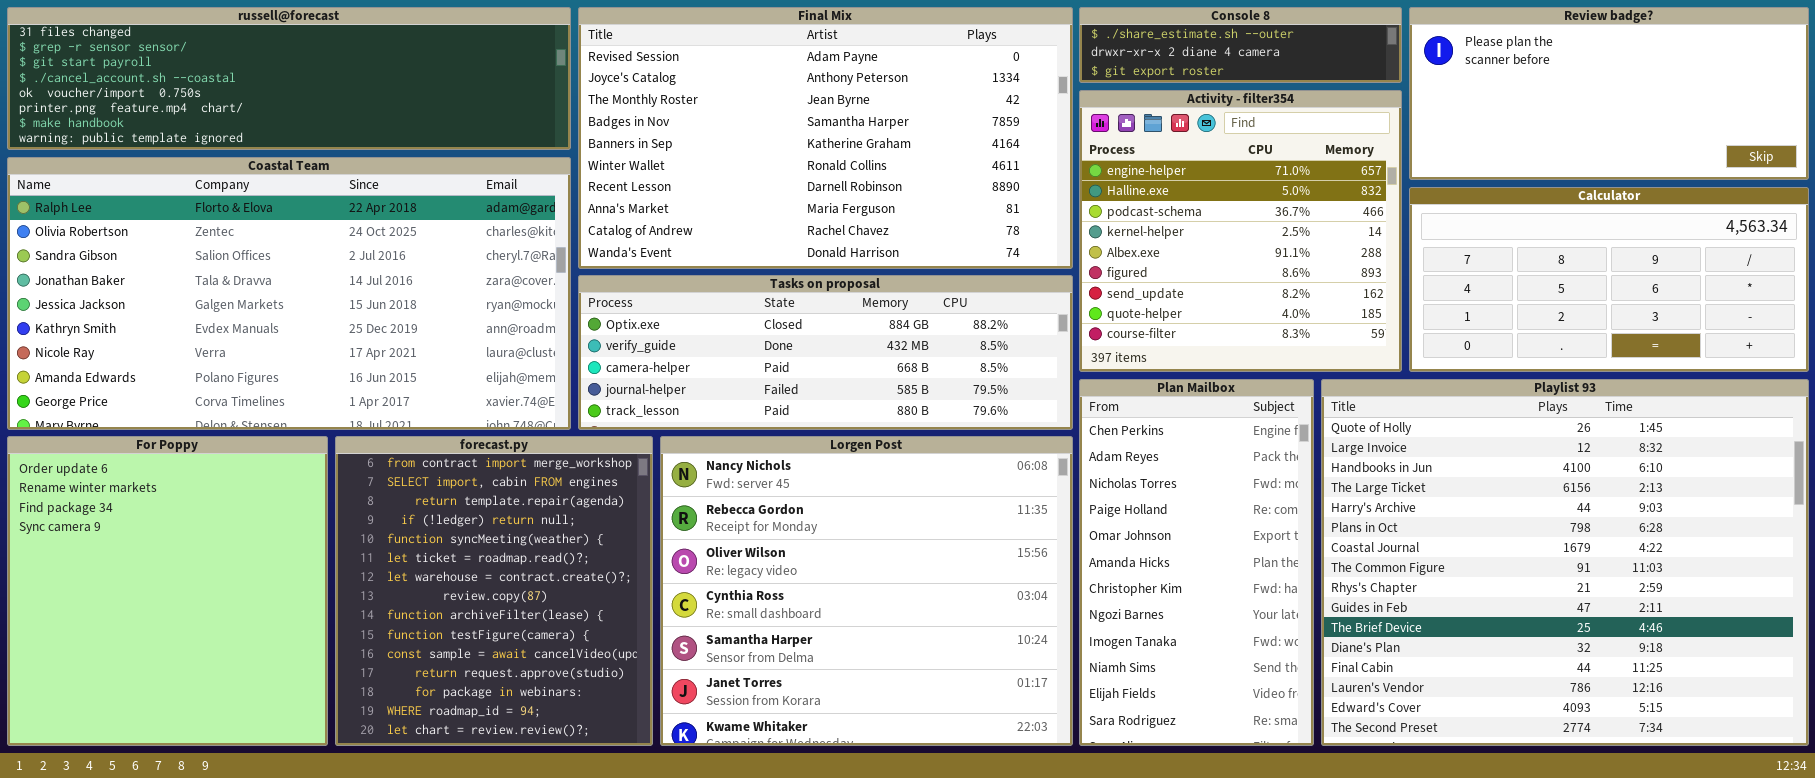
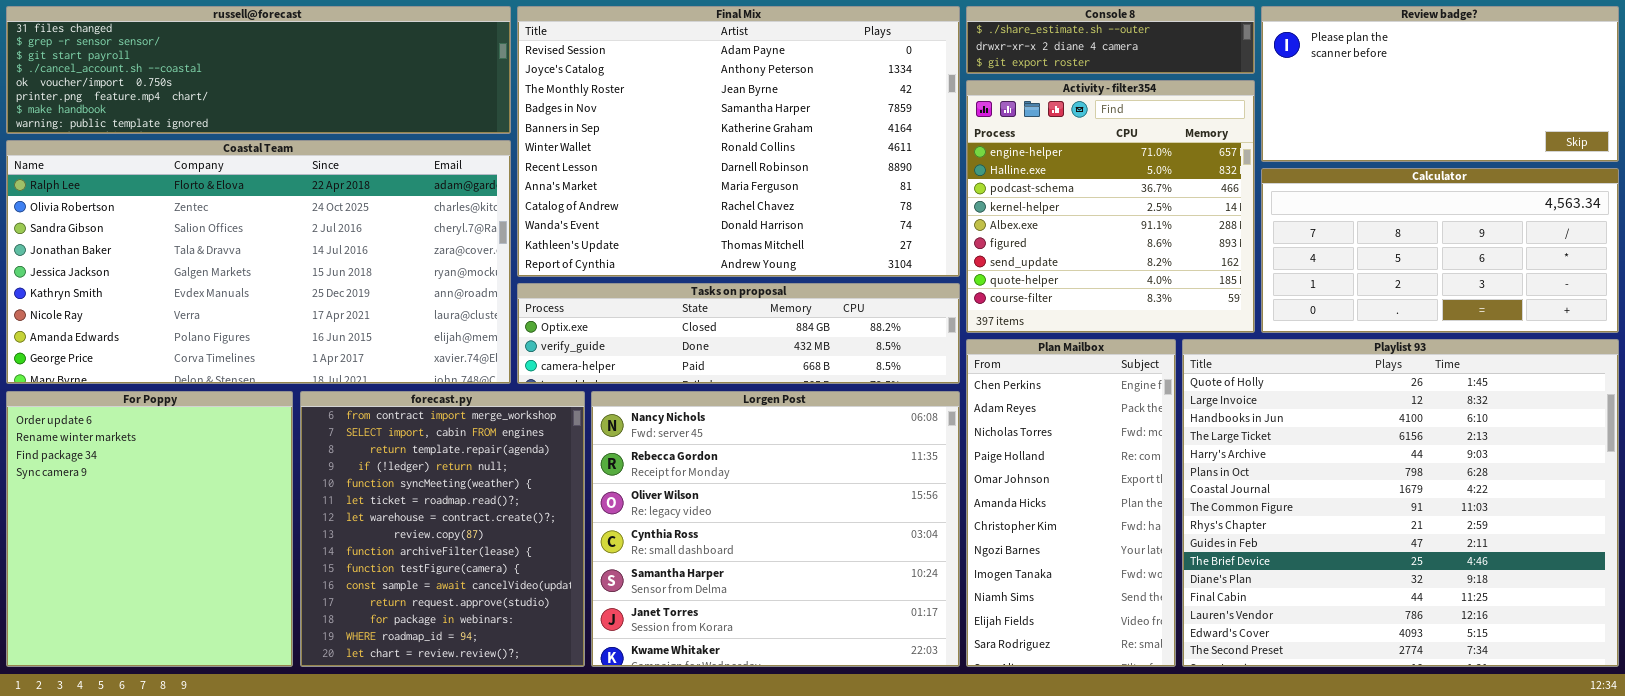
Final Mix: [578,7,1073,269] -> [517,6,960,277], resized
Tasks on proposal: [578,275,1073,430] -> [517,283,960,384], resized

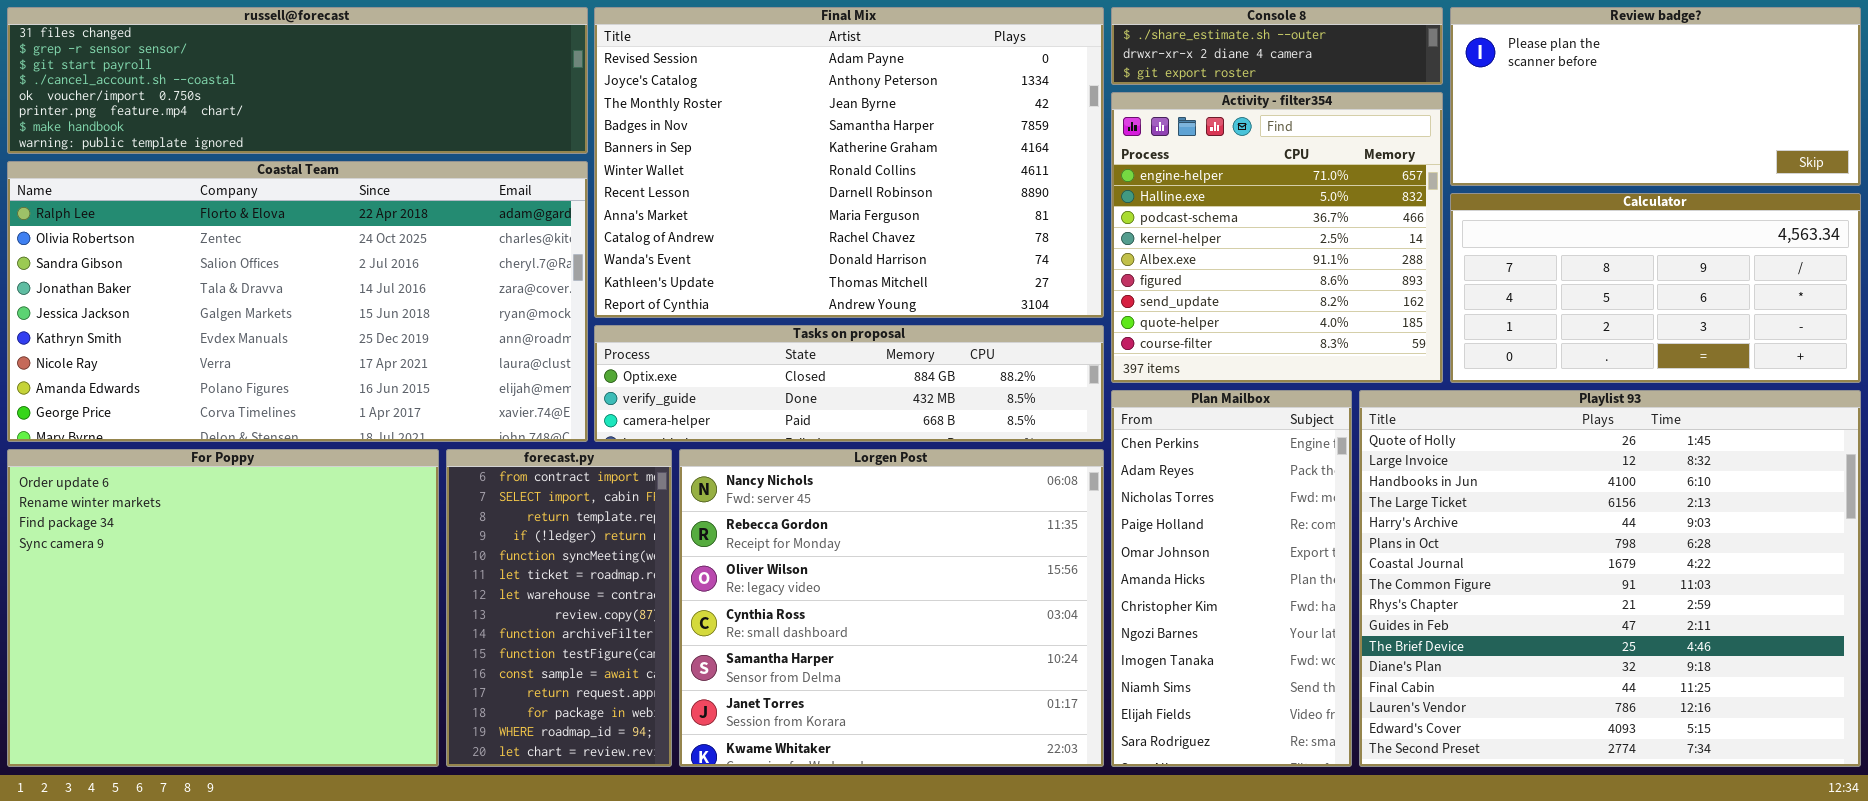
For Poppy: [6,391,293,667] -> [7,449,439,767], resized
forecast.py: [300,391,585,667] -> [446,449,672,767], resized

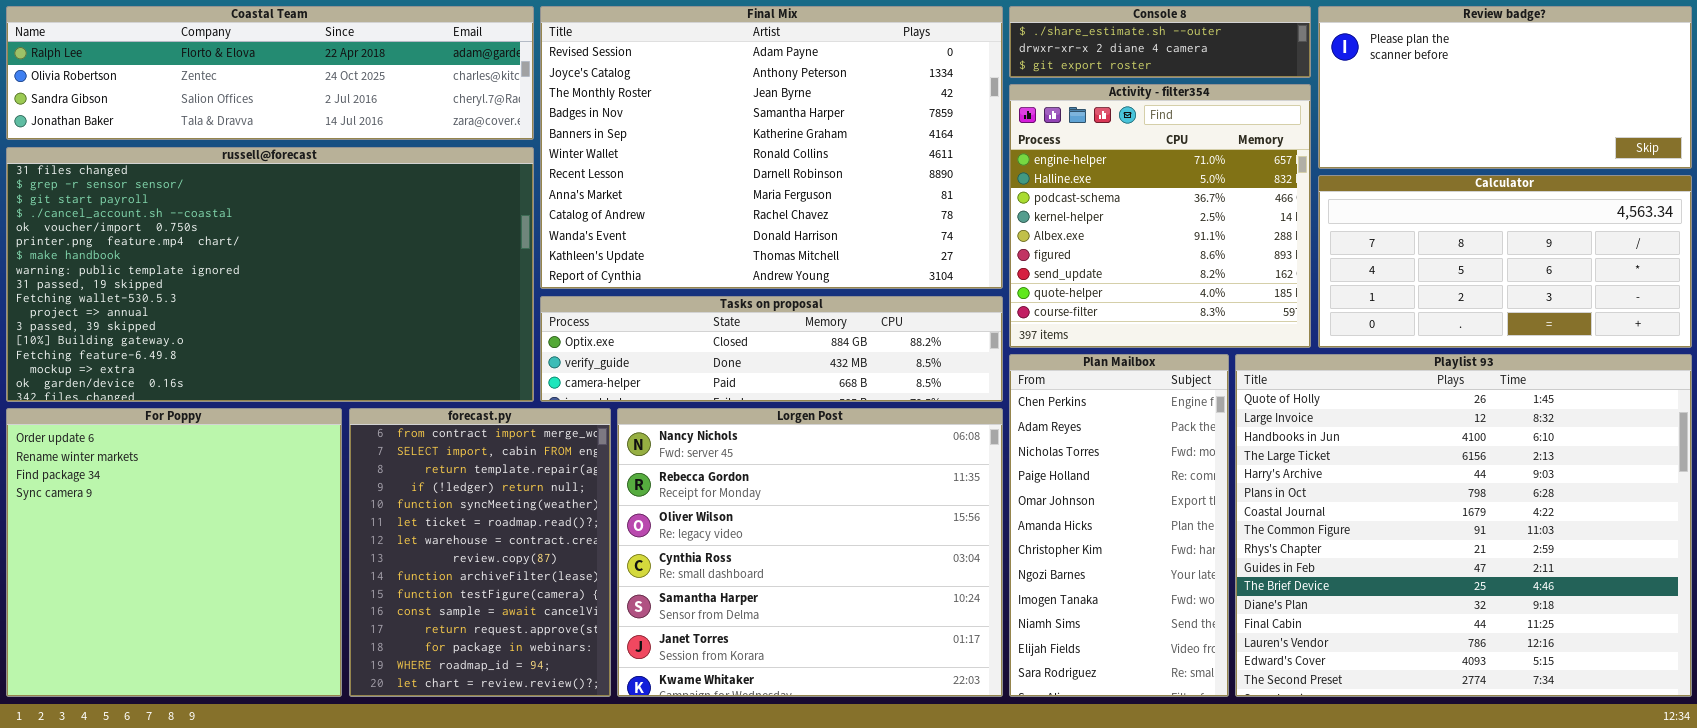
russell@forecast: [7,7,588,154] -> [6,147,534,402], moved, resized
Coastal Team: [7,161,588,442] -> [6,6,534,140], moved, resized
For Poppy: [7,449,439,767] -> [6,408,342,697], resized
forecast.py: [446,449,672,767] -> [349,408,611,697], resized

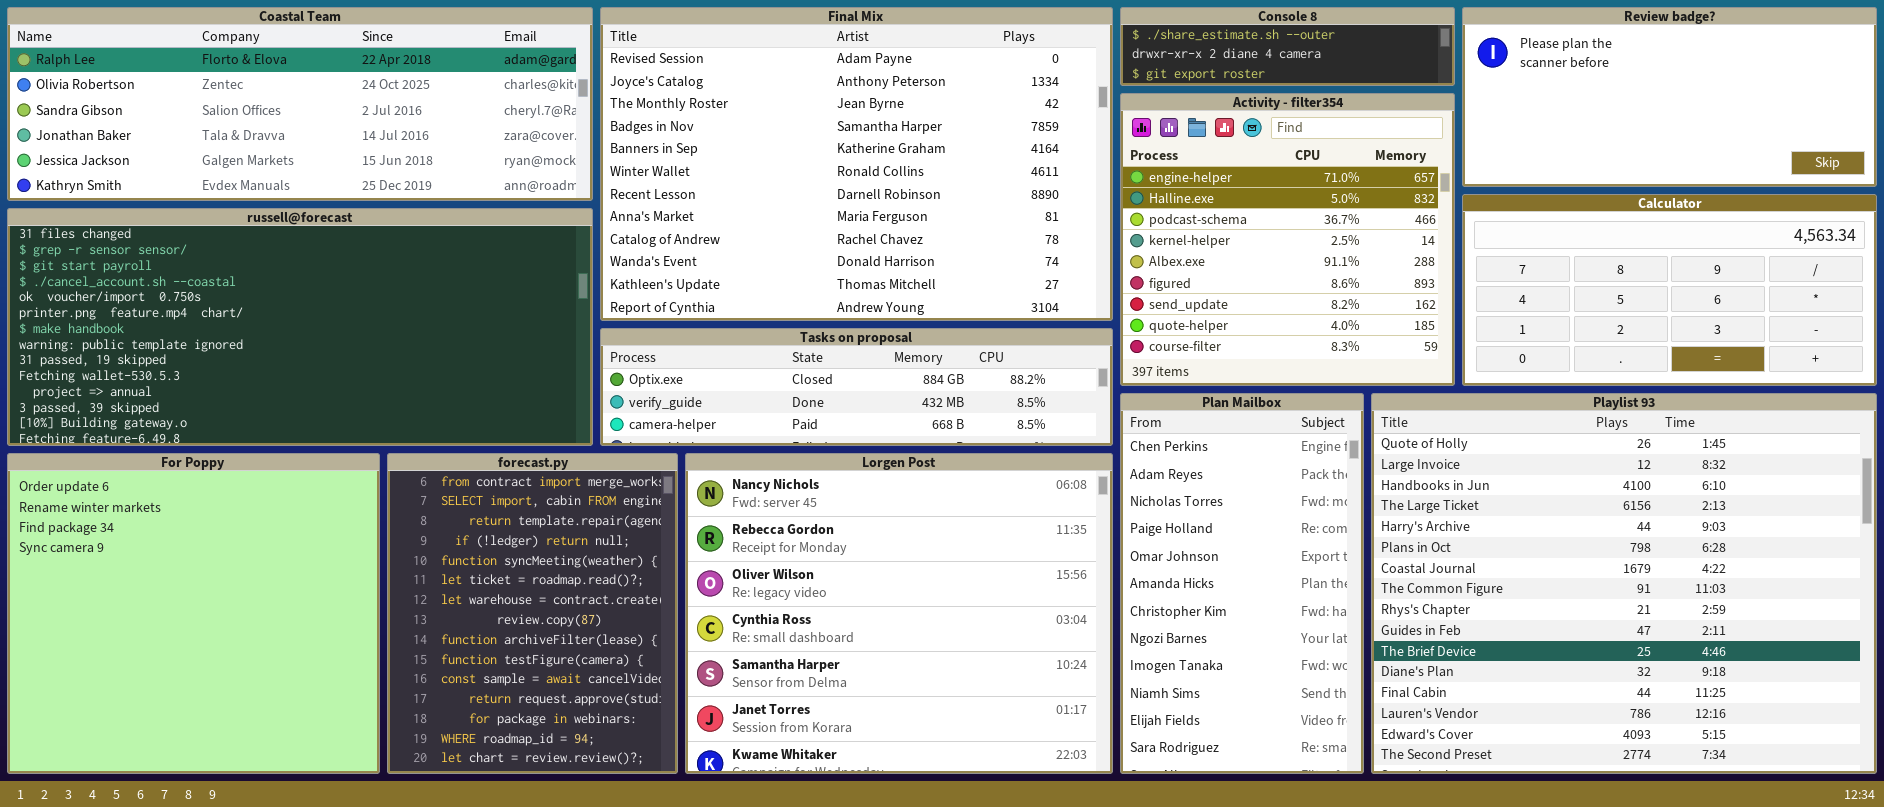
Coastal Team: [6,6,534,140] -> [7,7,593,201], resized
russell@forecast: [6,147,534,402] -> [7,208,593,446], resized

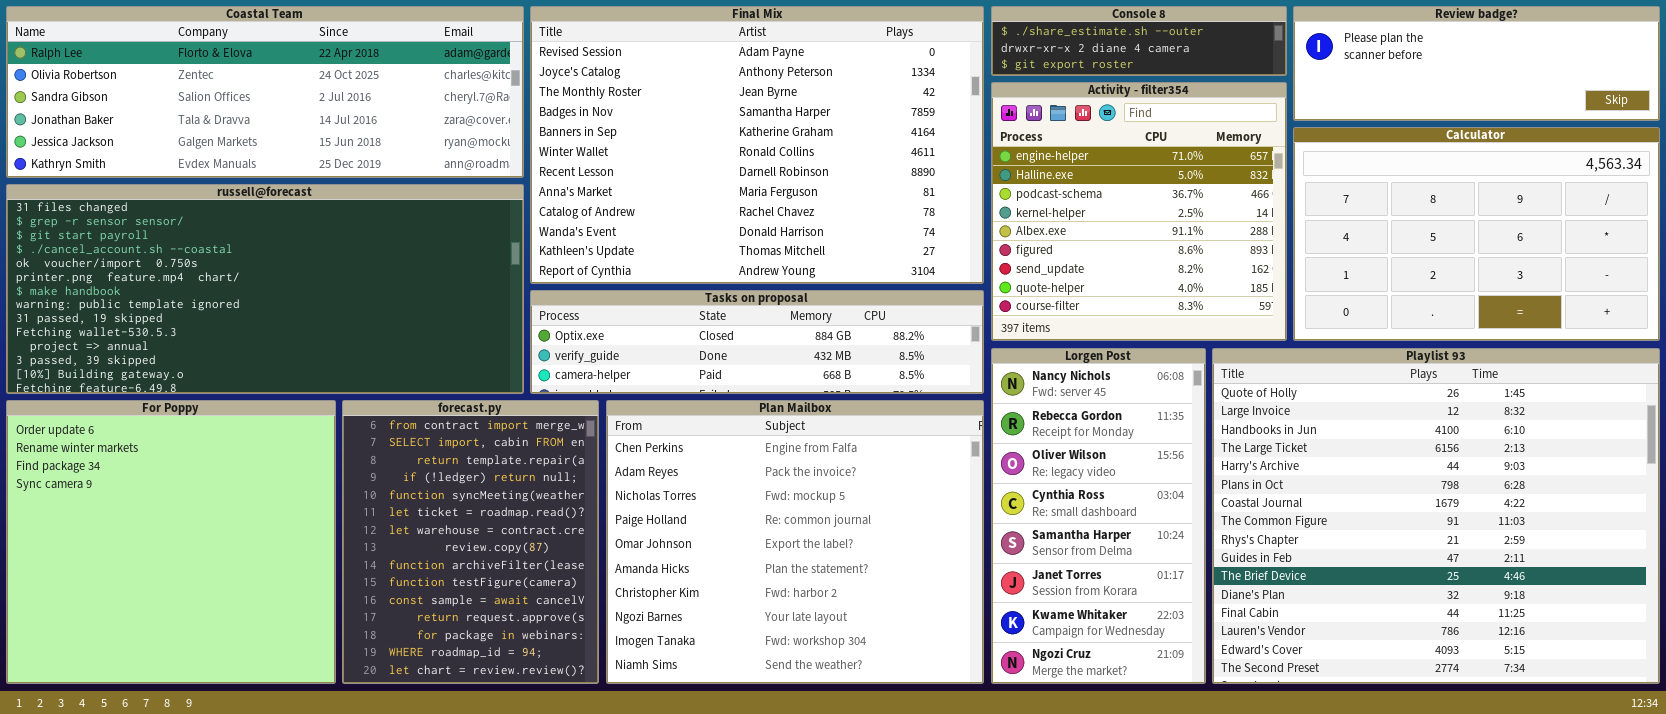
Review badge?: [1462,7,1877,187] -> [1293,6,1660,121], resized
Calculator: [1462,194,1877,386] -> [1293,127,1660,341], resized
Plan Mailbox: [1120,393,1364,774] -> [606,400,984,684], moved, resized
Lorgen Post: [685,453,1113,774] -> [991,348,1206,684], moved, resized

